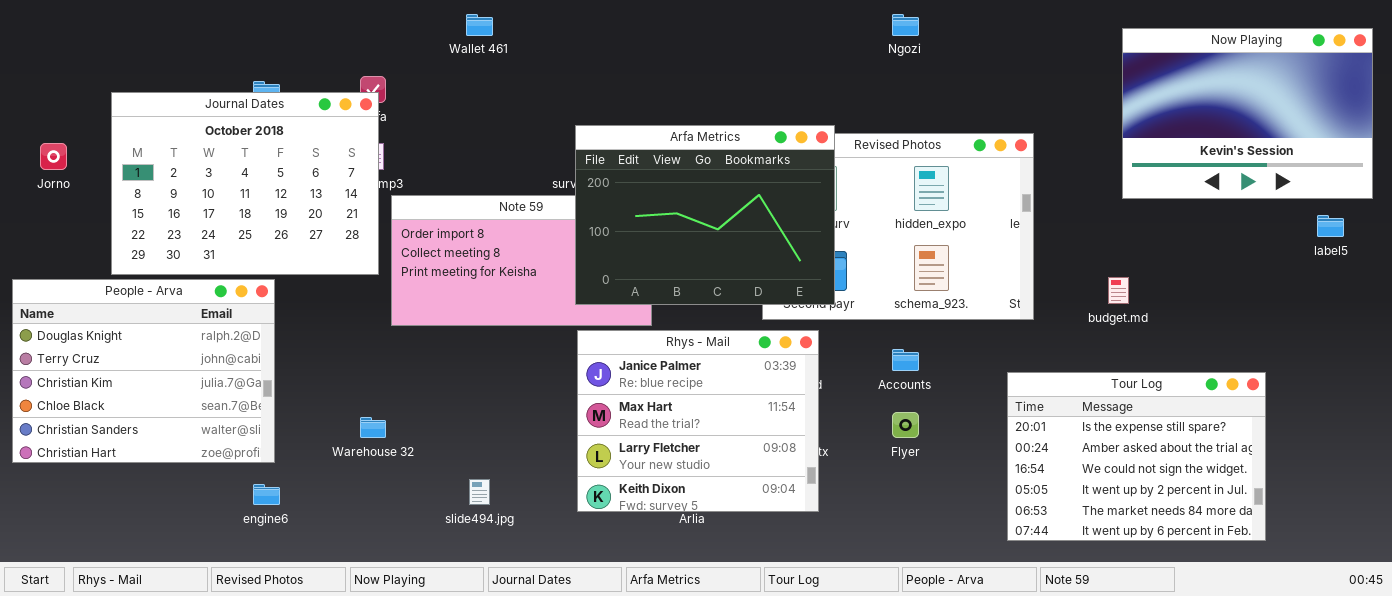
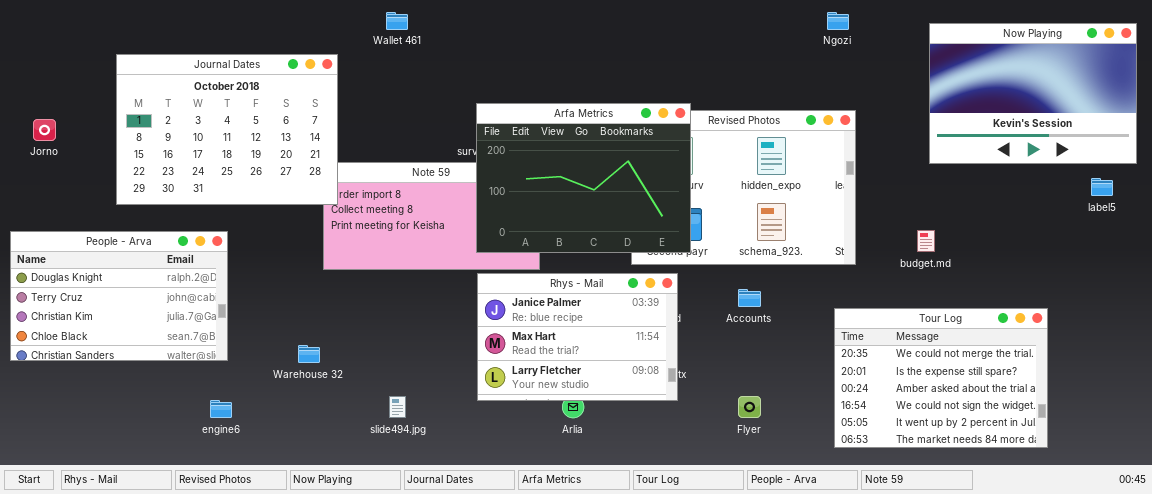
Ngozi: [892,14,919,36] -> [827,12,849,30], moved
Journal Dates: [111,92,379,275] -> [116,54,338,205], moved
People - Arva: [12,279,275,463] -> [10,231,228,361], resized
Rhys - Mail: [577,330,819,512] -> [477,273,678,401], resized
Tour Log: [1007,372,1266,541] -> [834,308,1048,448], scrolled up 1 row
Flyer: [892,412,919,438] -> [738,396,761,418], moved

